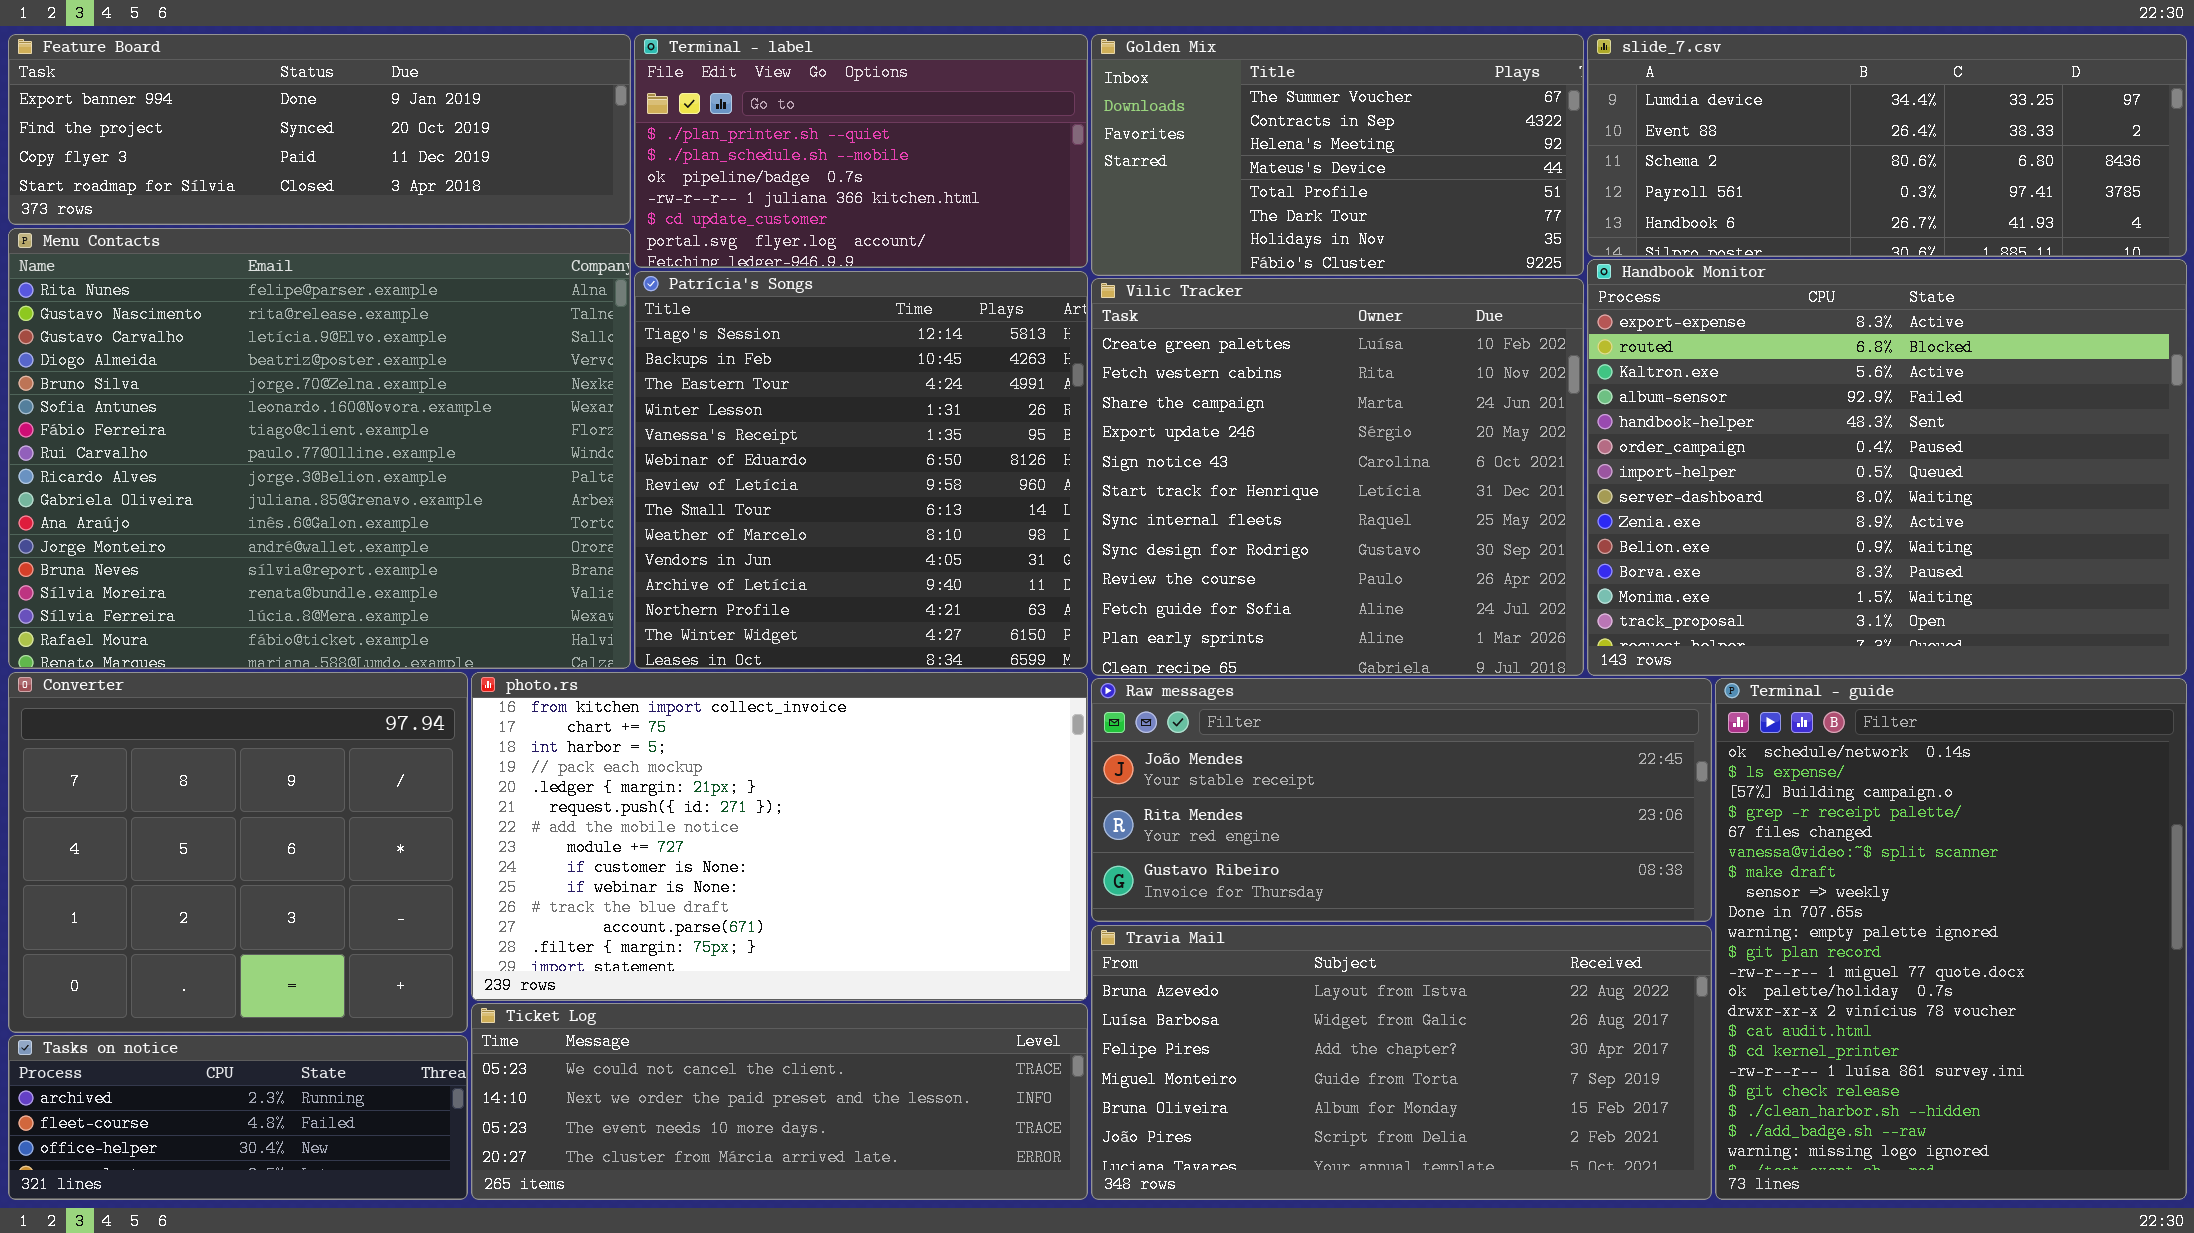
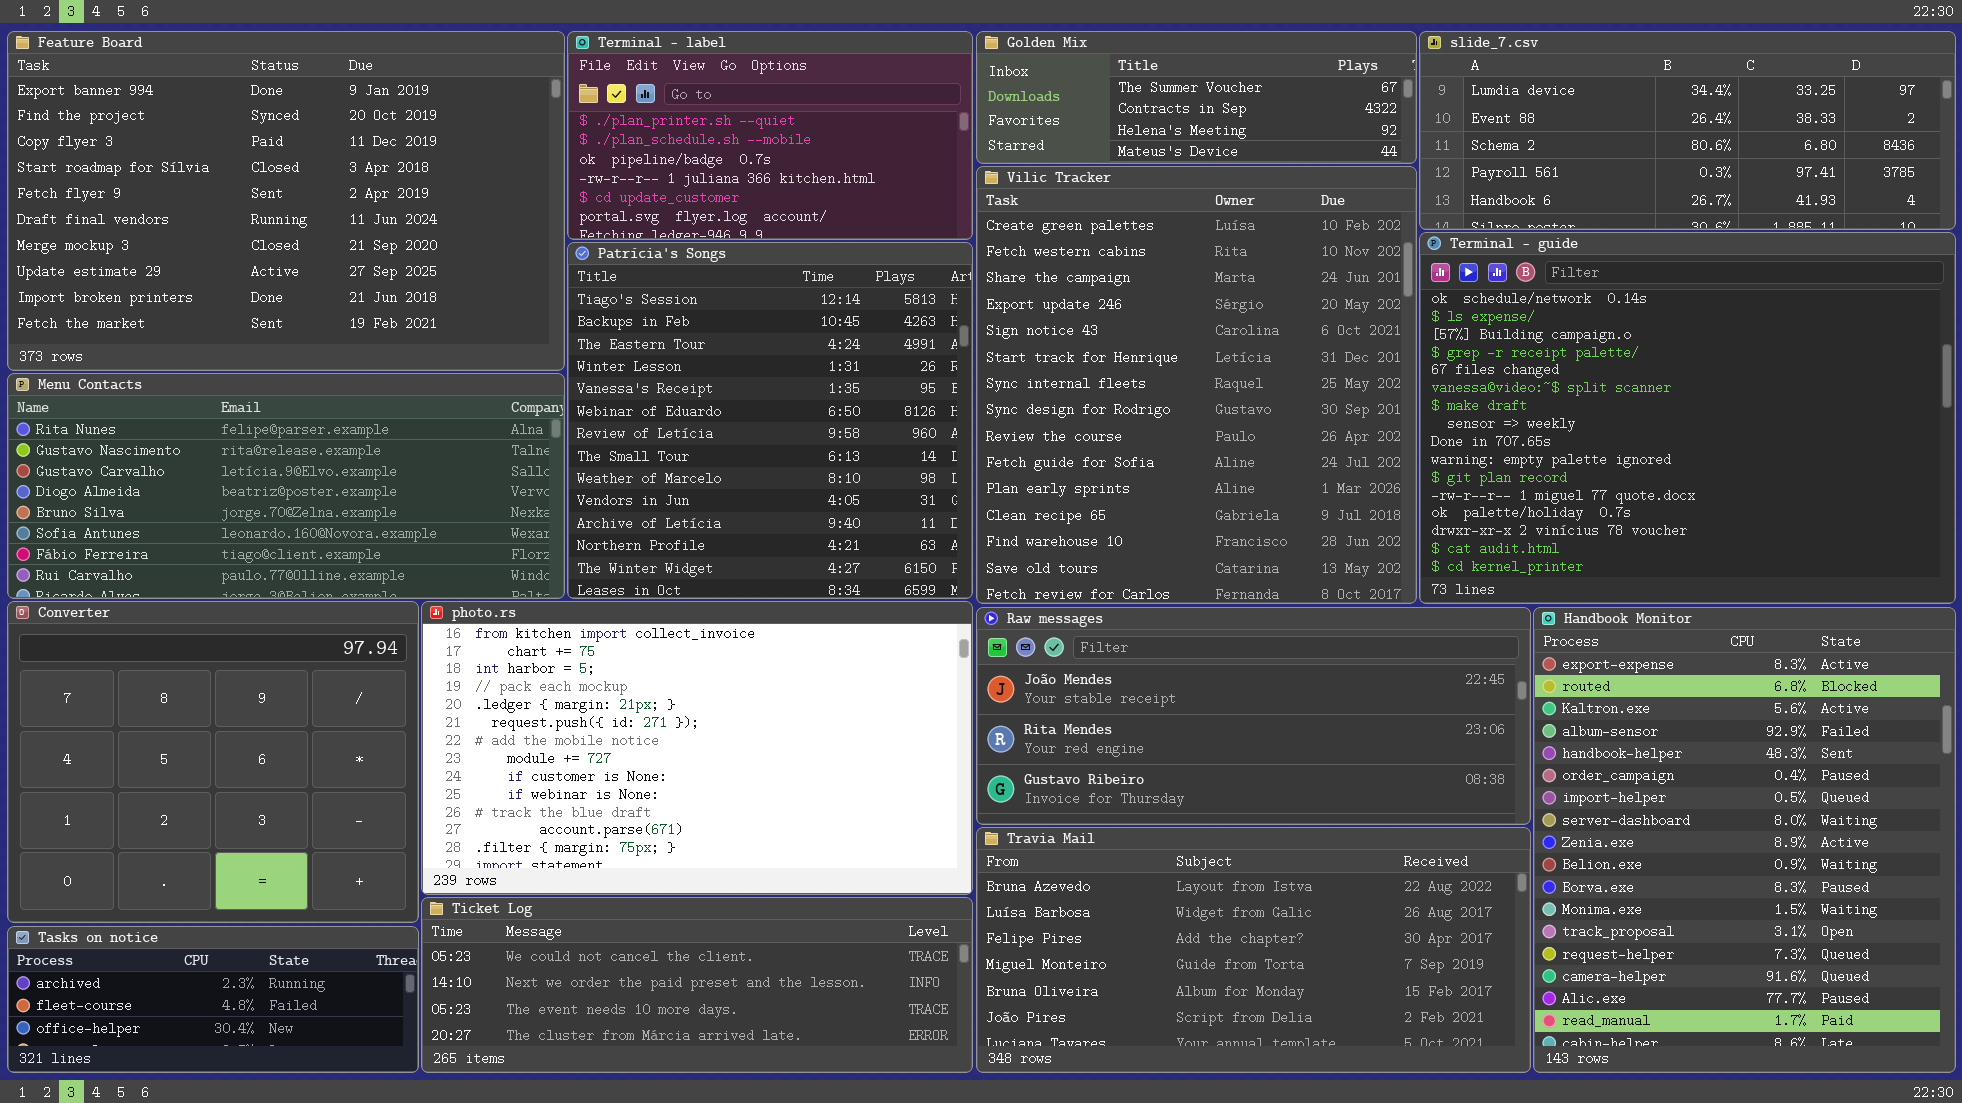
Feature Board: [8,34,631,225] -> [7,31,565,371], resized
Golden Mix: [1091,34,1584,276] -> [976,31,1417,164], resized
Menu Contacts: [8,228,631,669] -> [7,373,565,599], resized
Handbook Monitor: [1587,259,2187,676] -> [1533,607,1956,1073], moved, resized
Vilic Tracker: [1091,278,1584,676] -> [976,166,1417,604], resized
Terminal - guide: [1715,678,2187,1200] -> [1419,232,1956,604], moved, resized

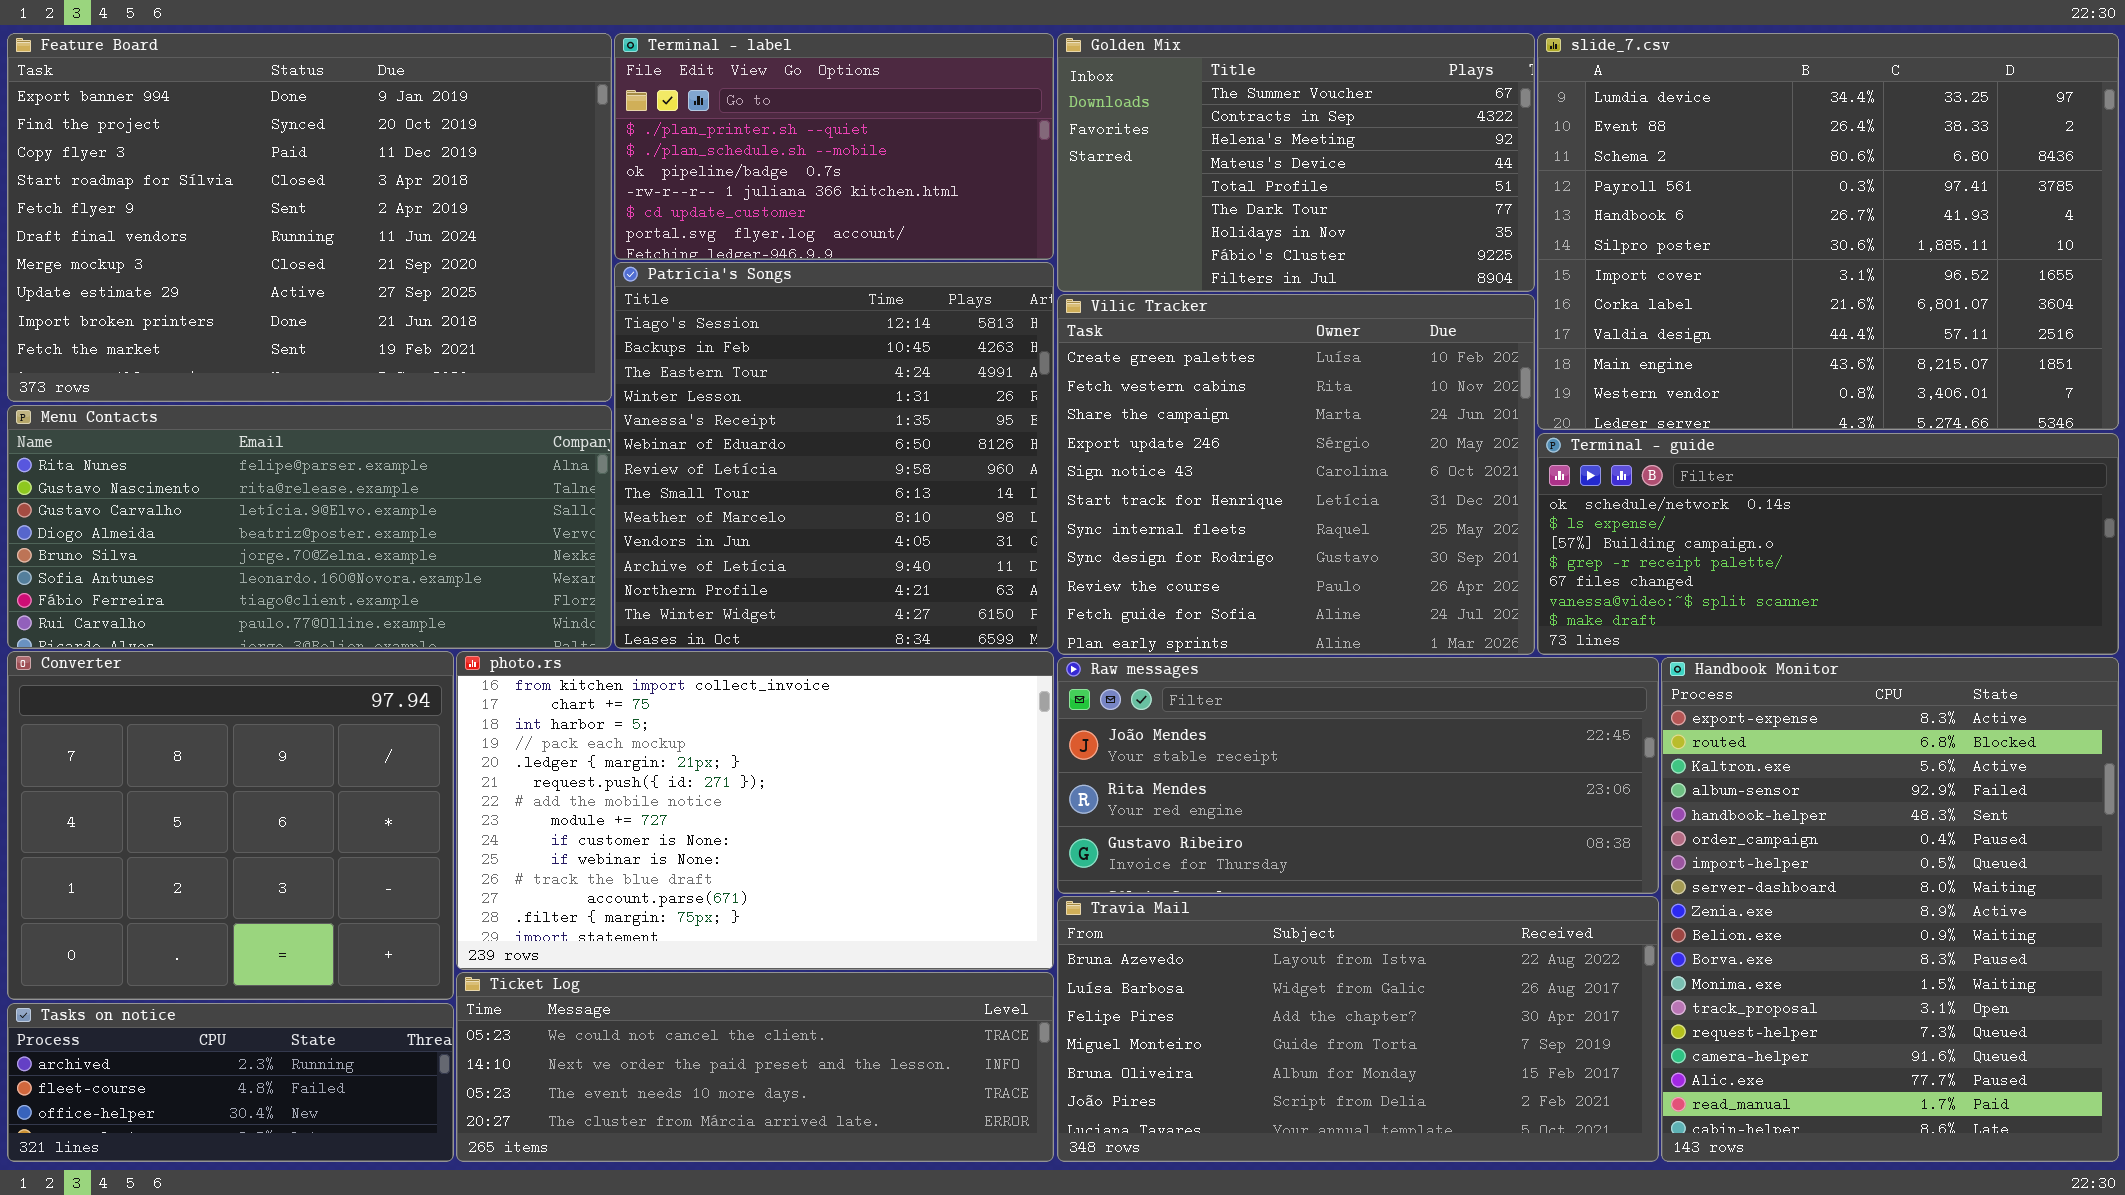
Golden Mix: [976,31,1417,164] -> [1057,33,1535,292], resized
slide_7.csv: [1419,31,1956,230] -> [1537,33,2119,430], resized
Vilic Tracker: [976,166,1417,604] -> [1057,294,1535,655], resized
Terminal - guide: [1419,232,1956,604] -> [1537,433,2119,655], resized

